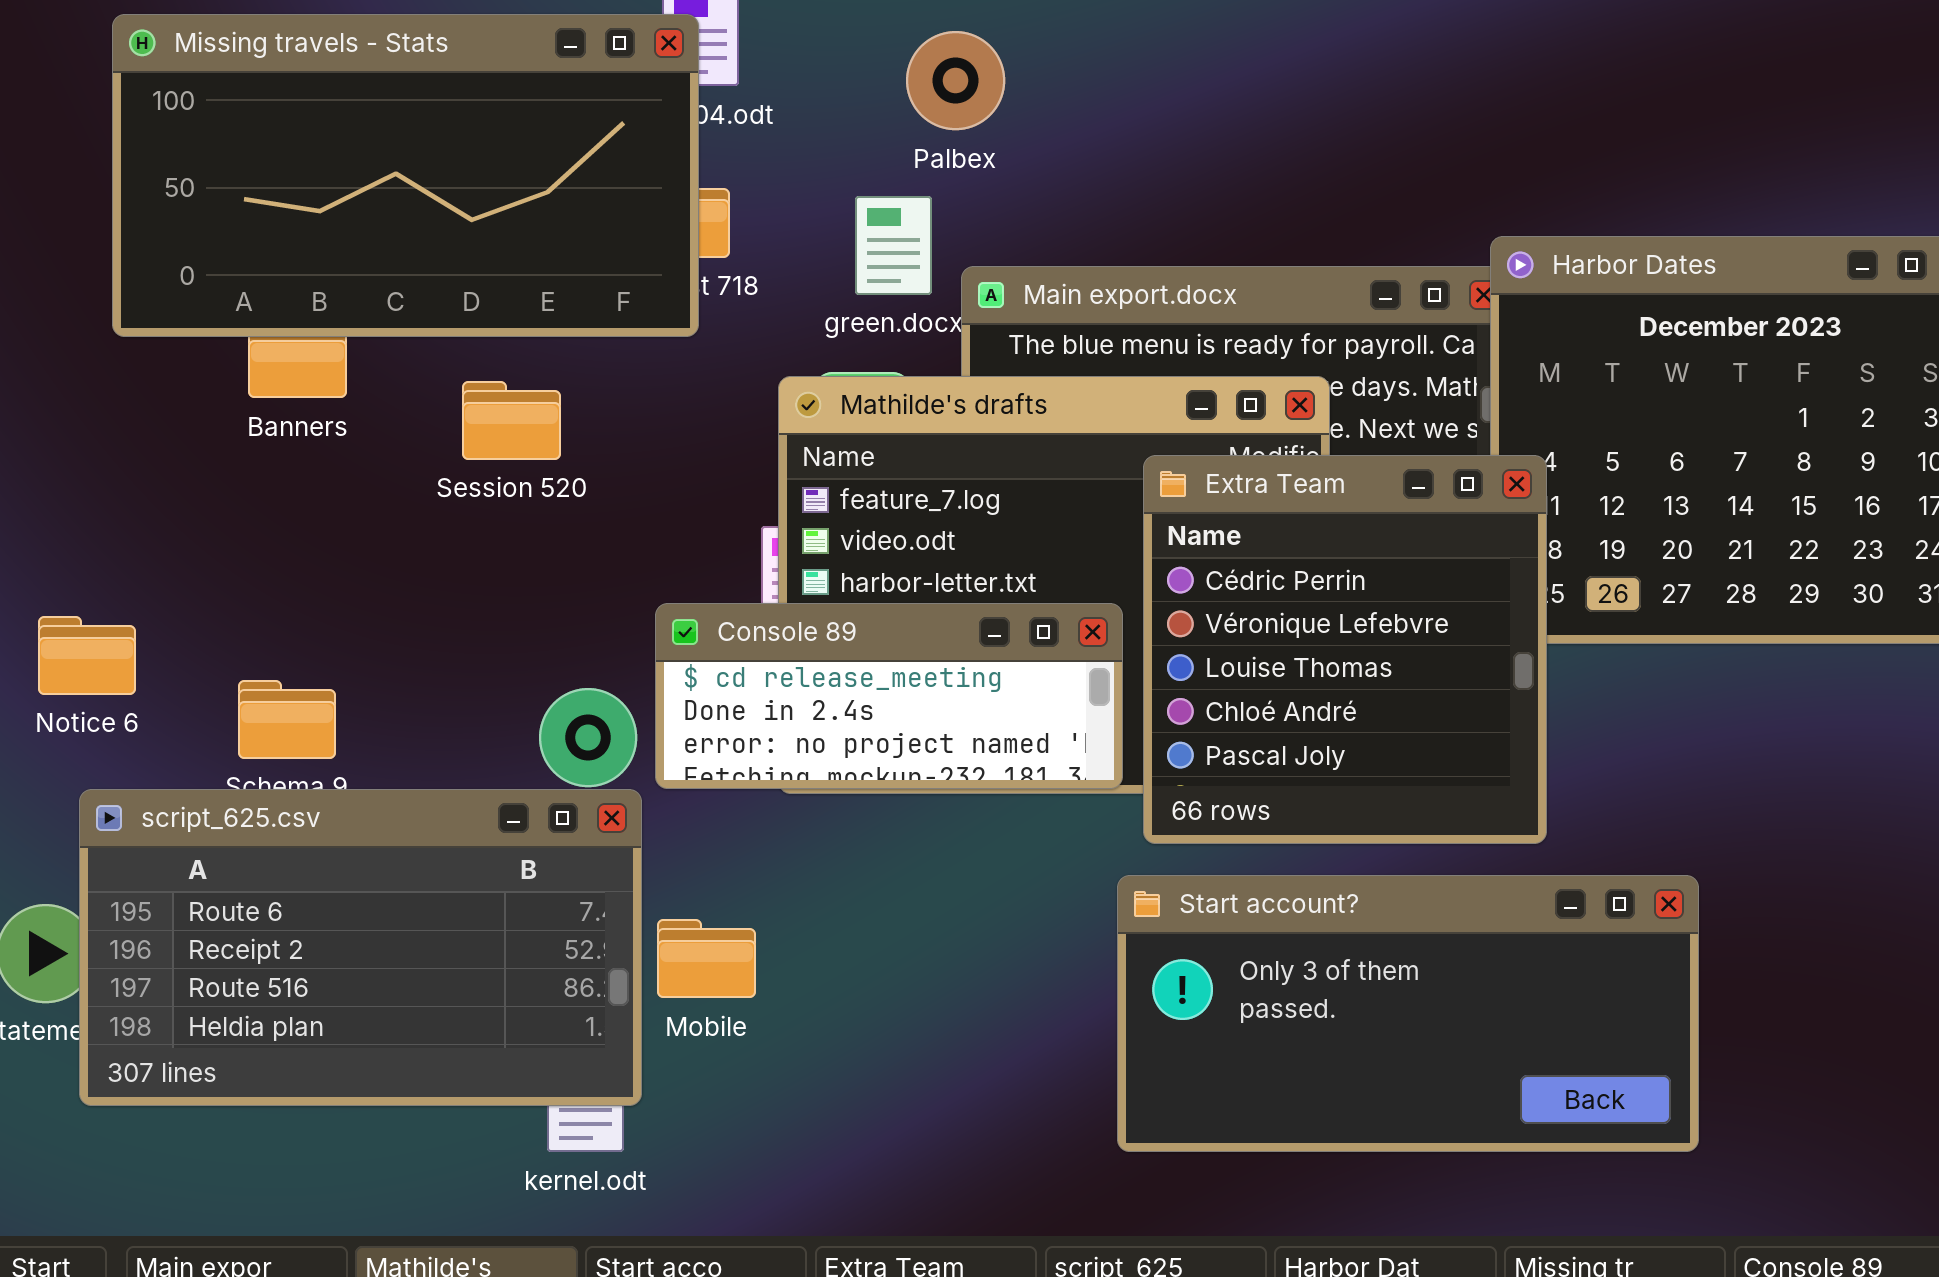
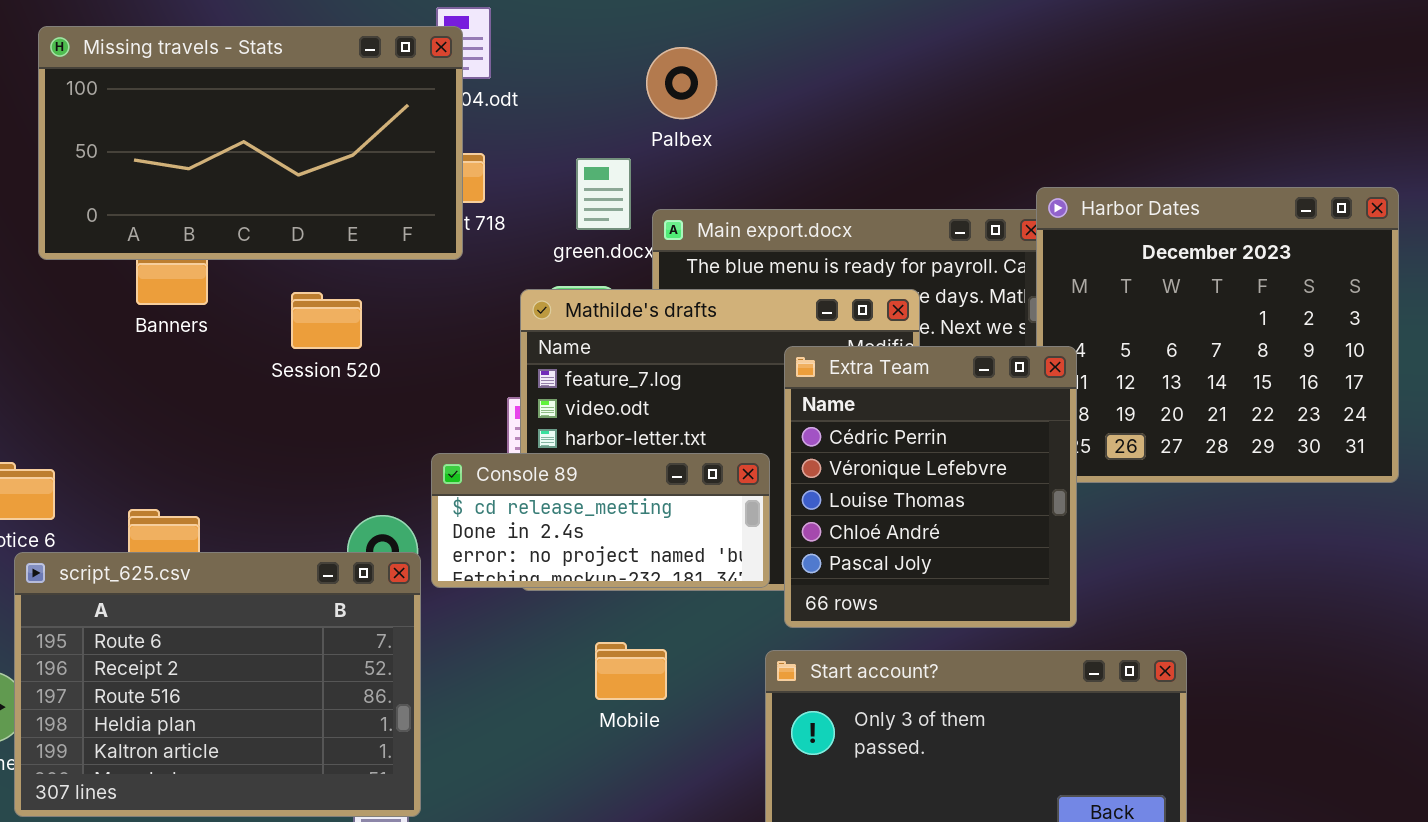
Palbex: [906,31,1005,130] -> [646,47,717,119], moved
script_625.csv: [79,789,642,1106] -> [14,552,421,817], resized
Mobile: [657,919,756,998] -> [595,642,667,700], moved

